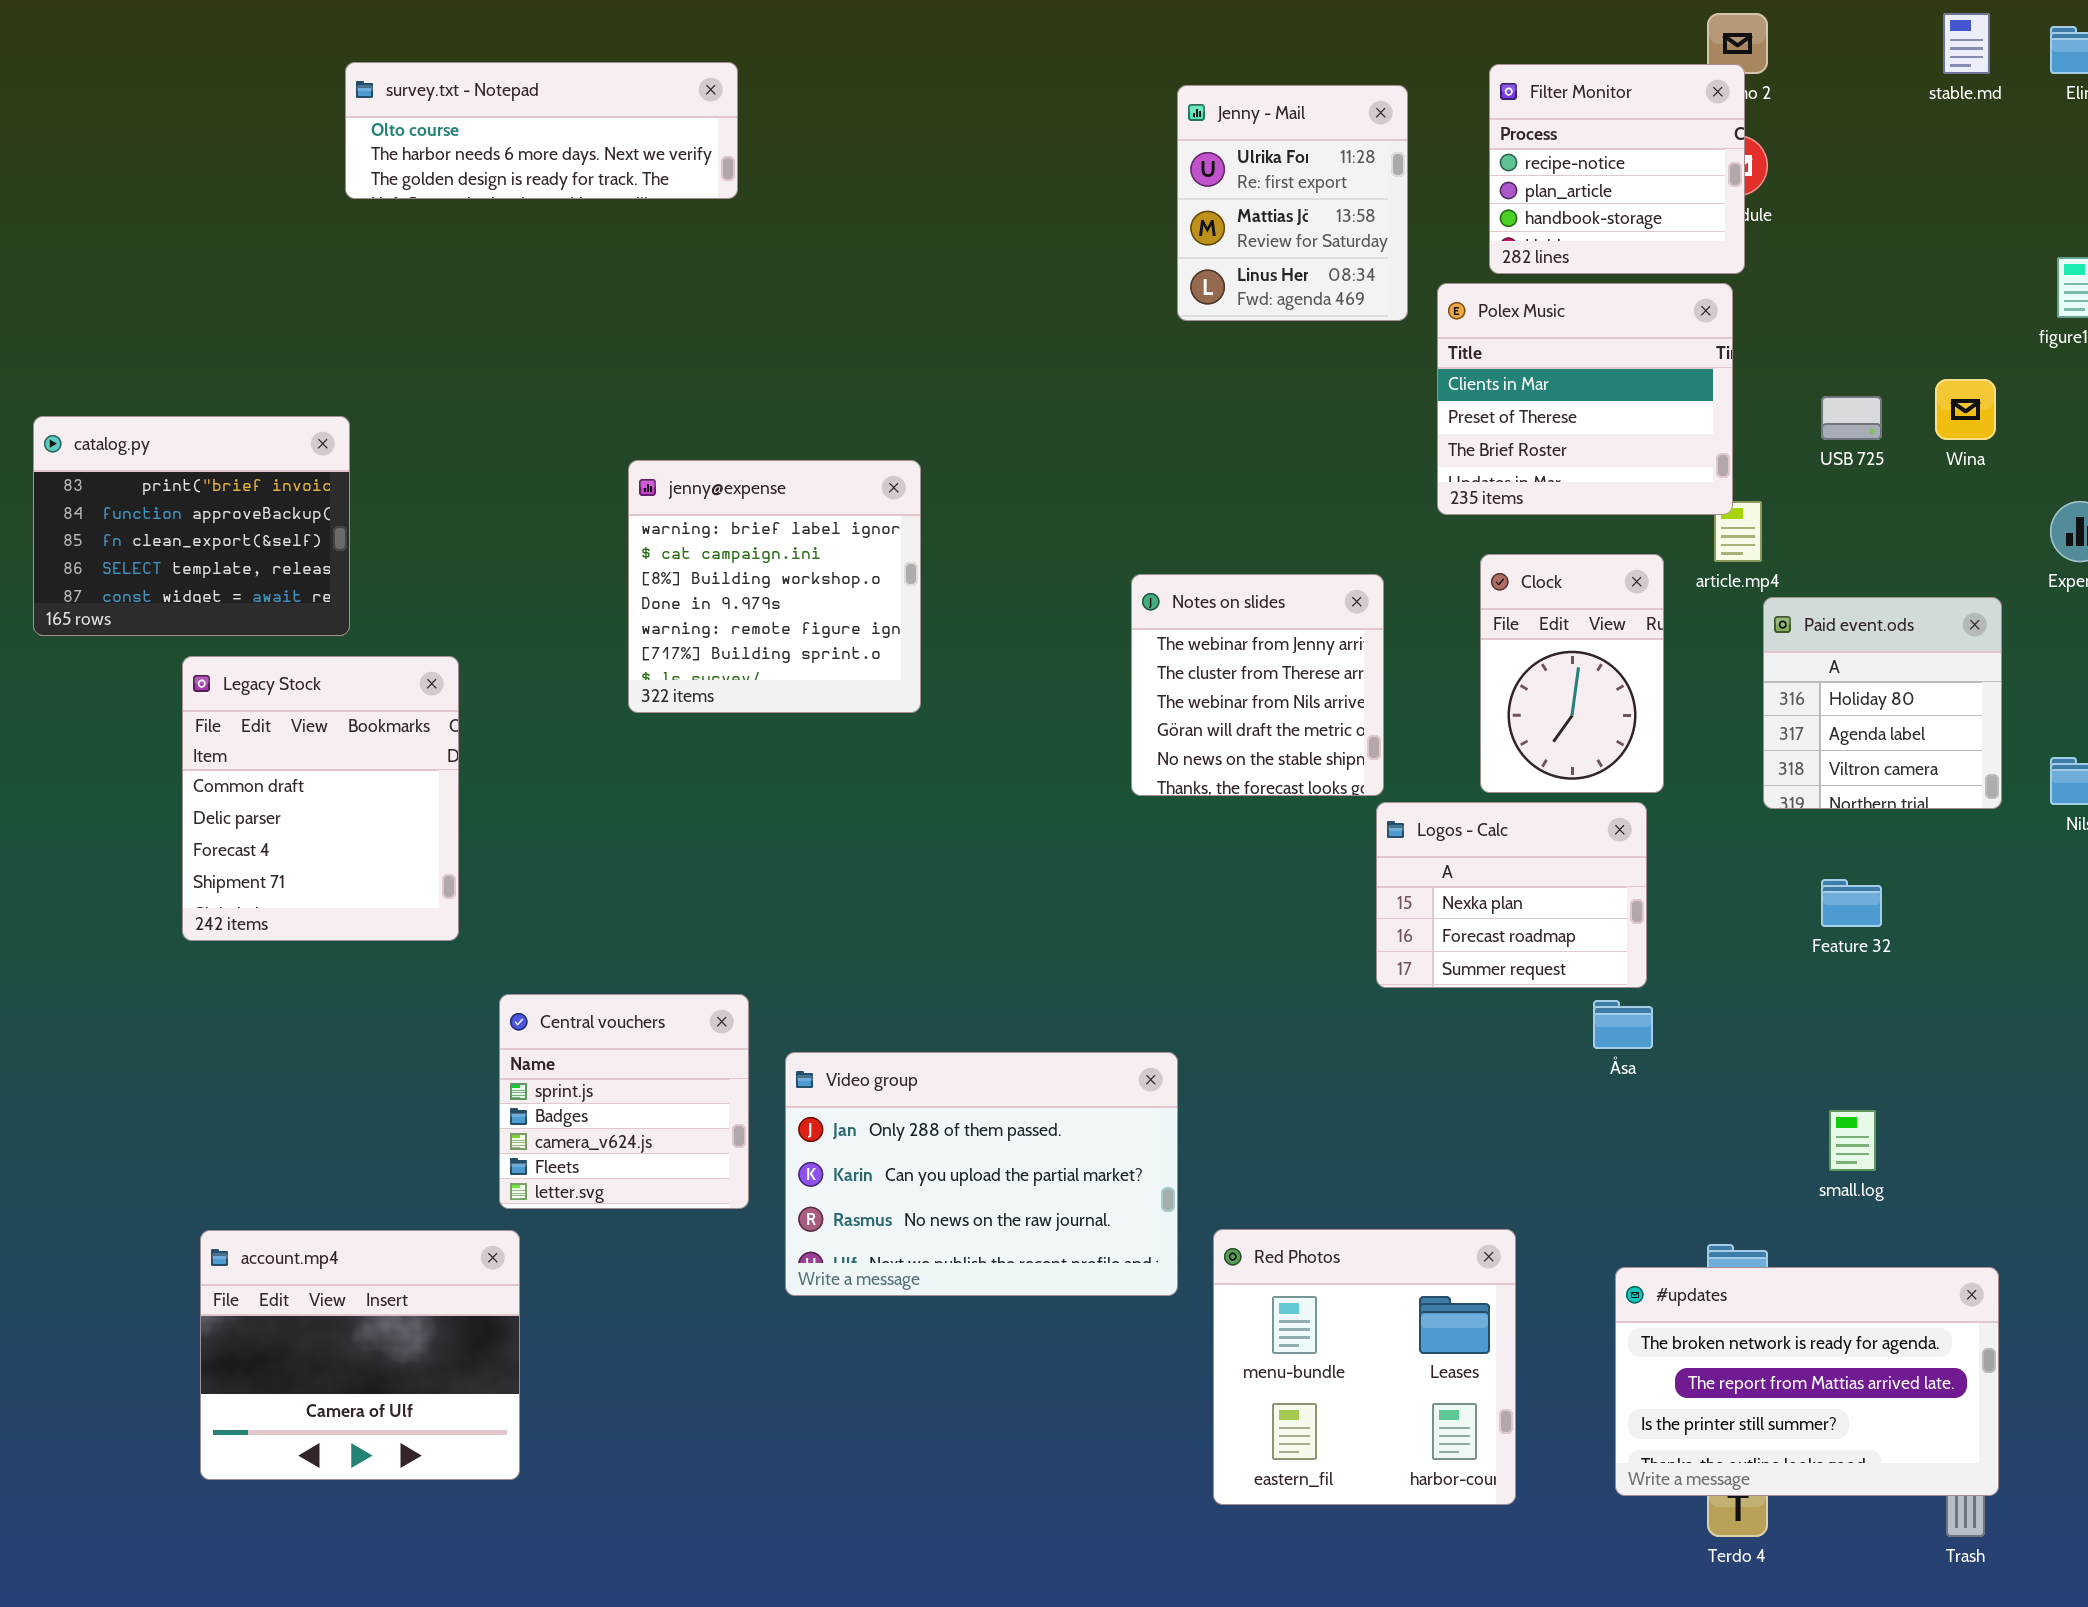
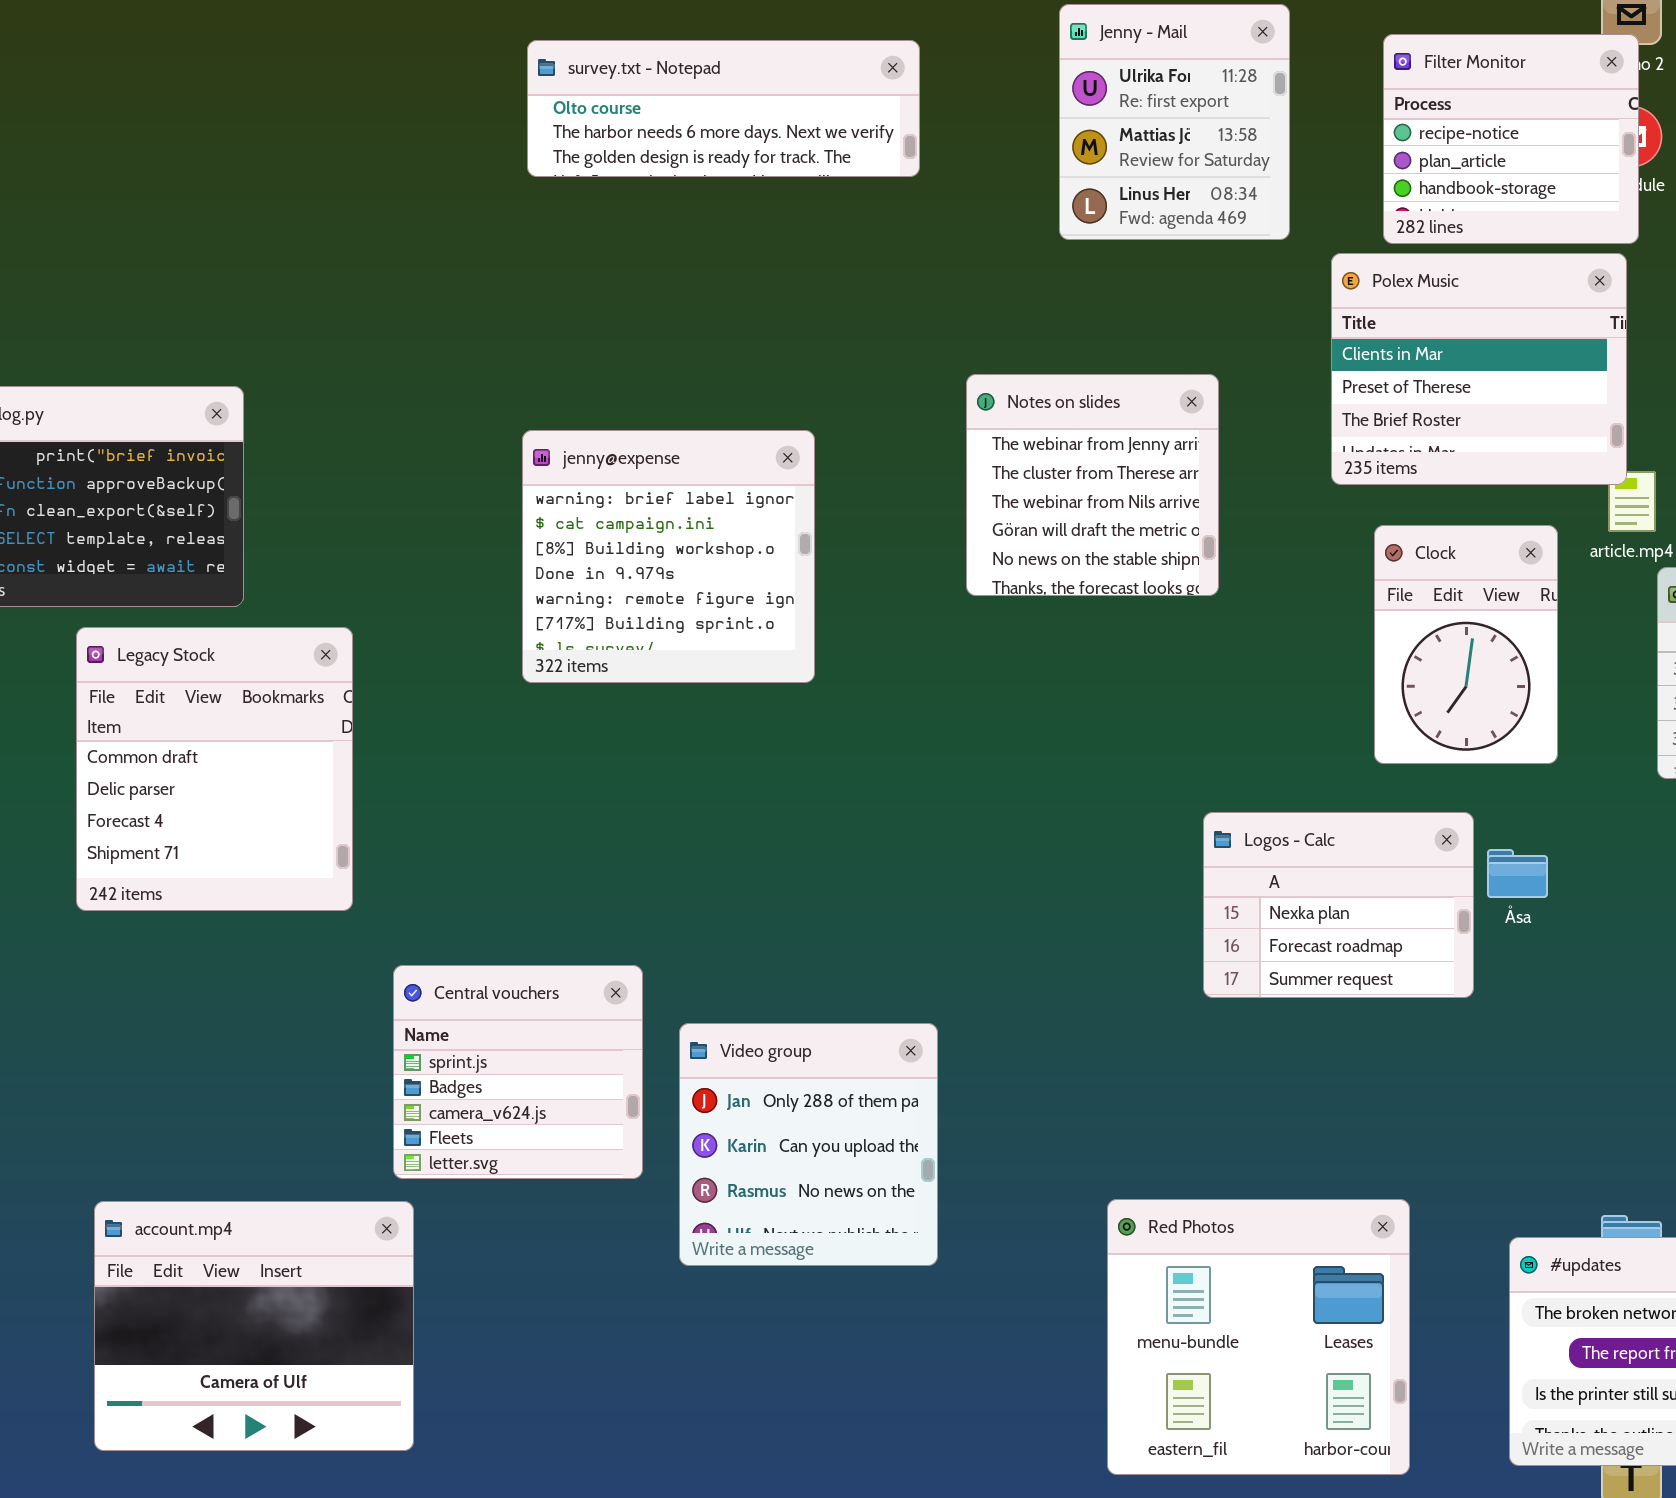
survey.txt - Notepad: [345,62,738,199] -> [527,40,920,177], moved
Jenny - Mail: [1177,85,1408,321] -> [1059,4,1290,240], moved
Notes on slides: [1131,574,1384,796] -> [966,374,1219,596], moved
Logos - Calc: [1376,802,1647,988] -> [1203,812,1474,998], moved
Åsa: [1593,1000,1653,1049] -> [1487,849,1548,898], moved
Video group: [785,1052,1178,1296] -> [679,1023,938,1266], resized

